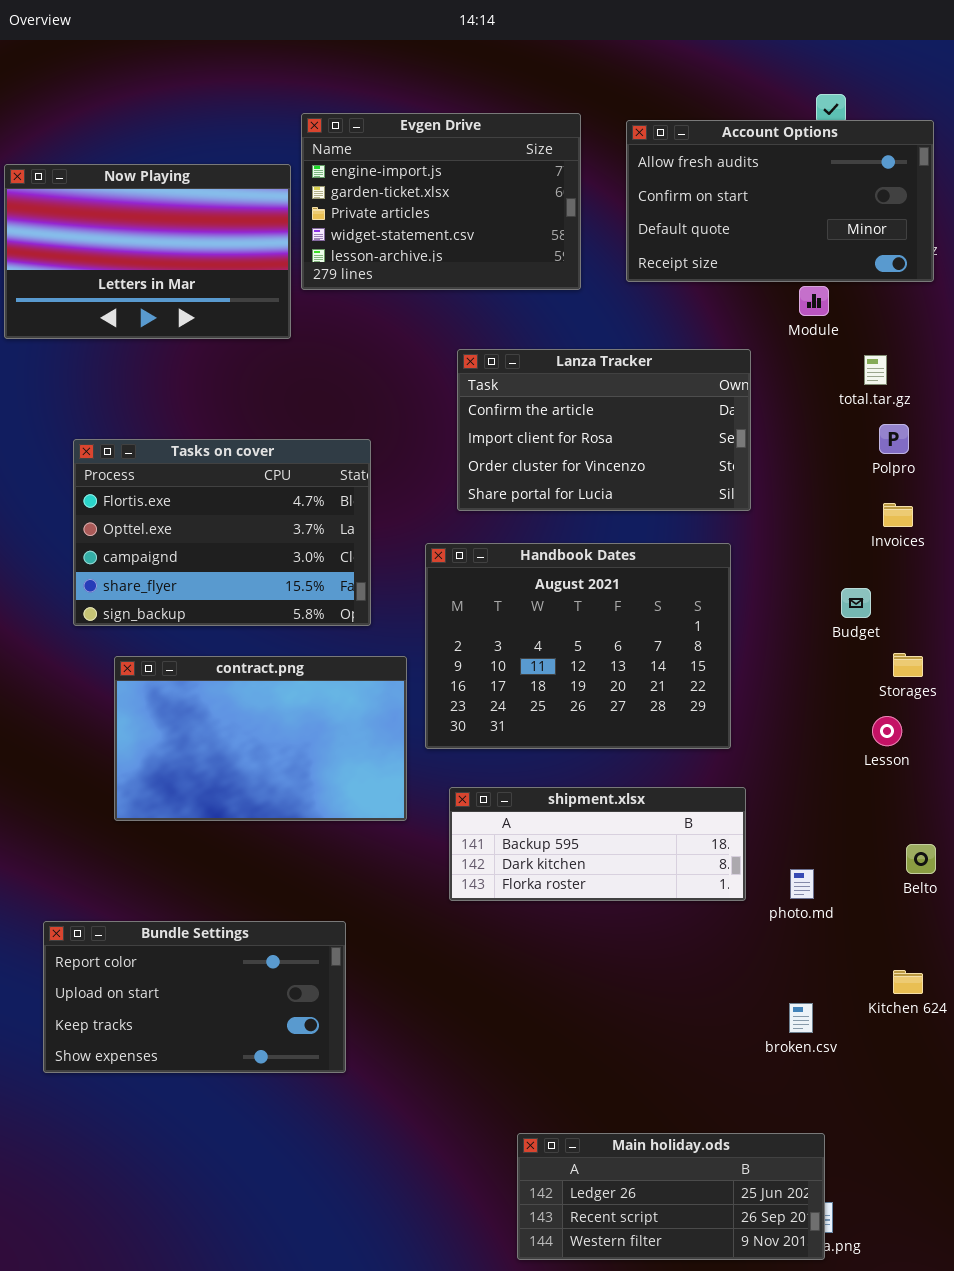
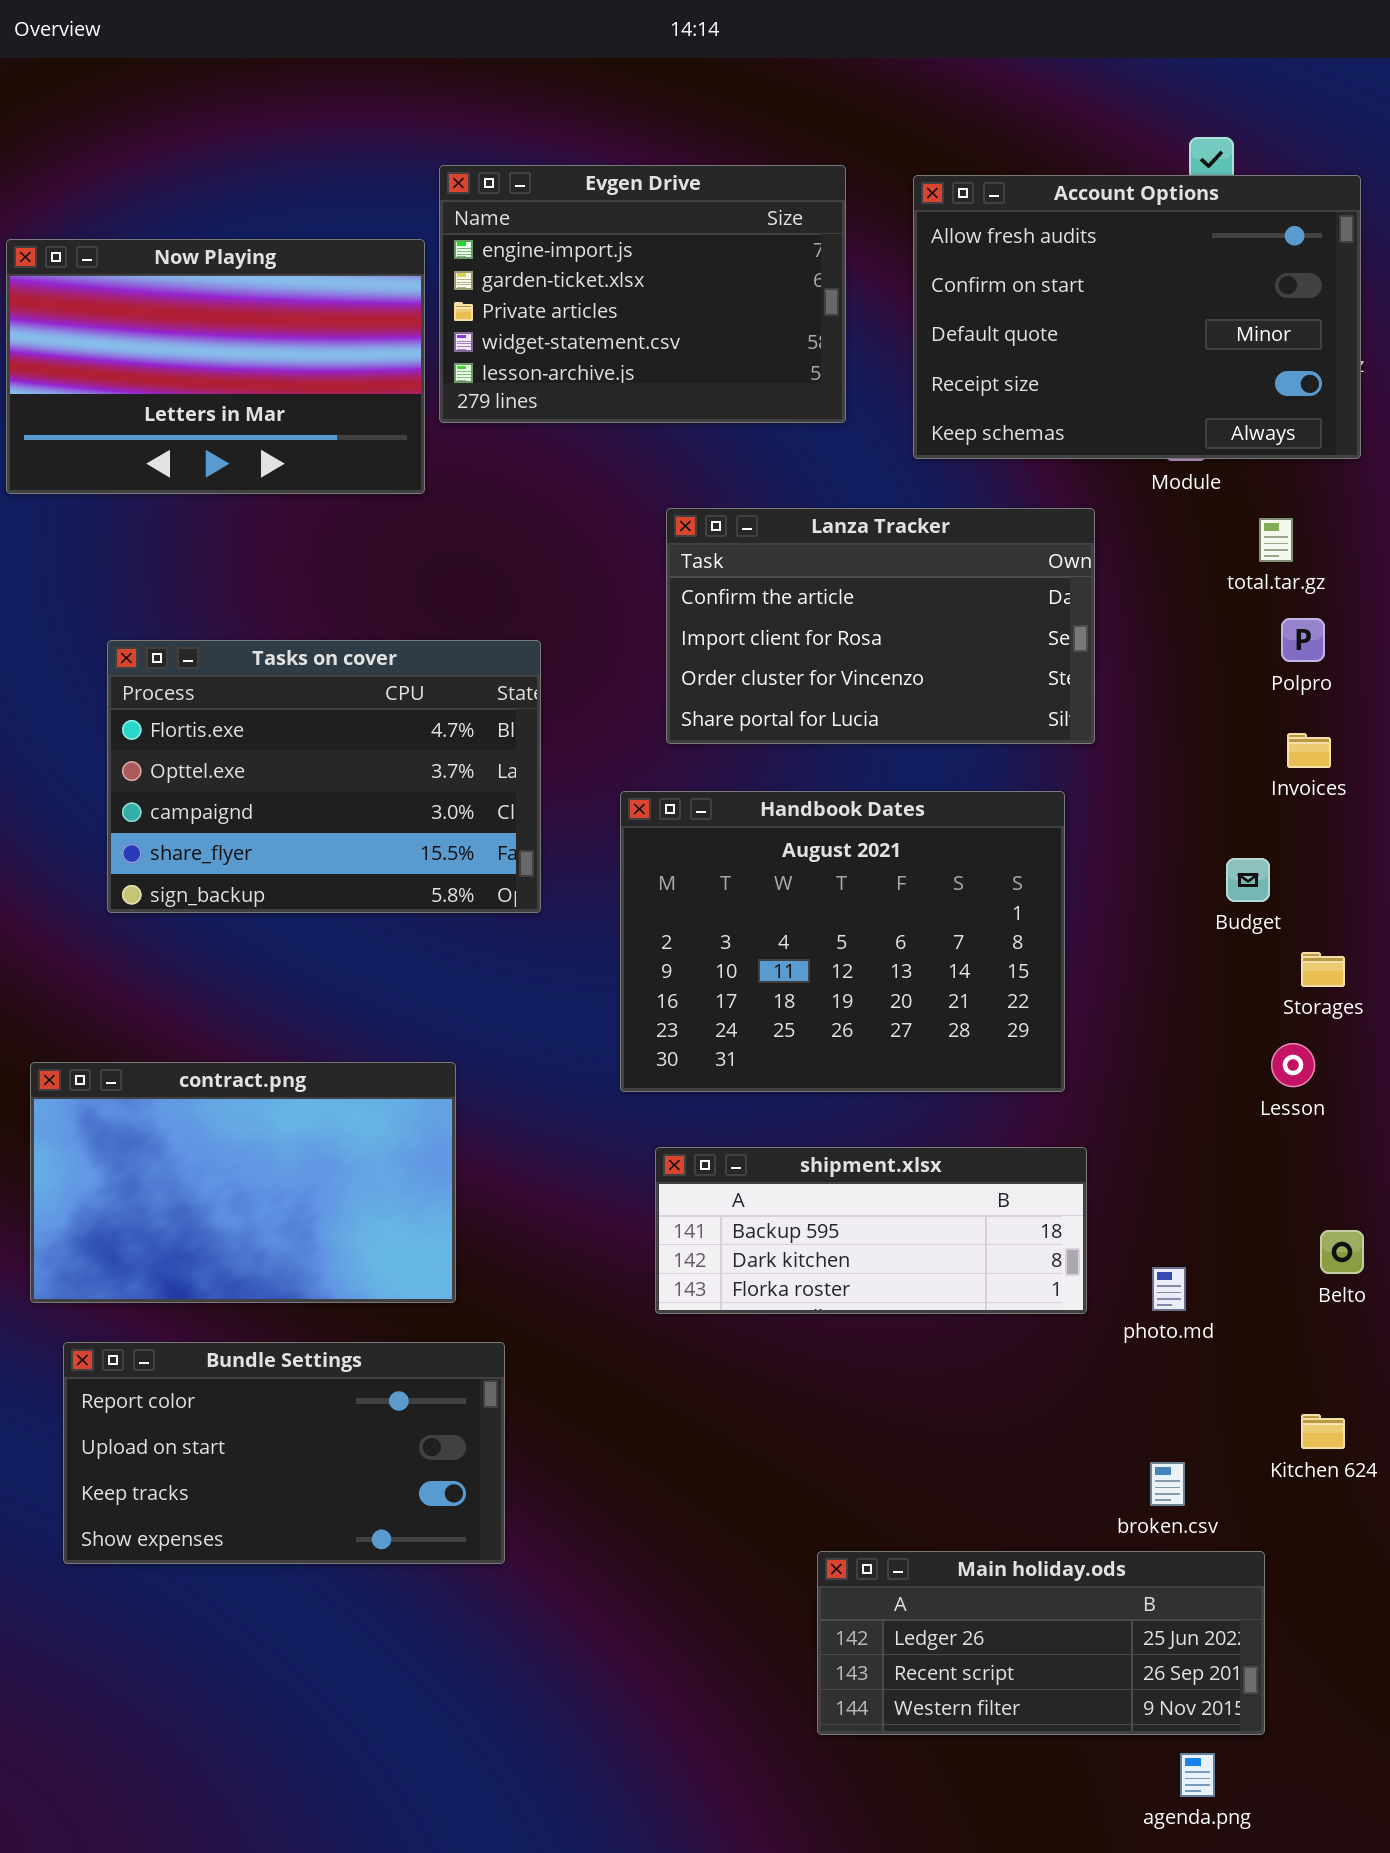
Account Options: [626,120,934,282] -> [913,175,1361,459], resized
contract.png: [114,656,407,821] -> [30,1062,456,1303], moved
Main holiday.ods: [517,1133,825,1260] -> [817,1551,1265,1735], moved

